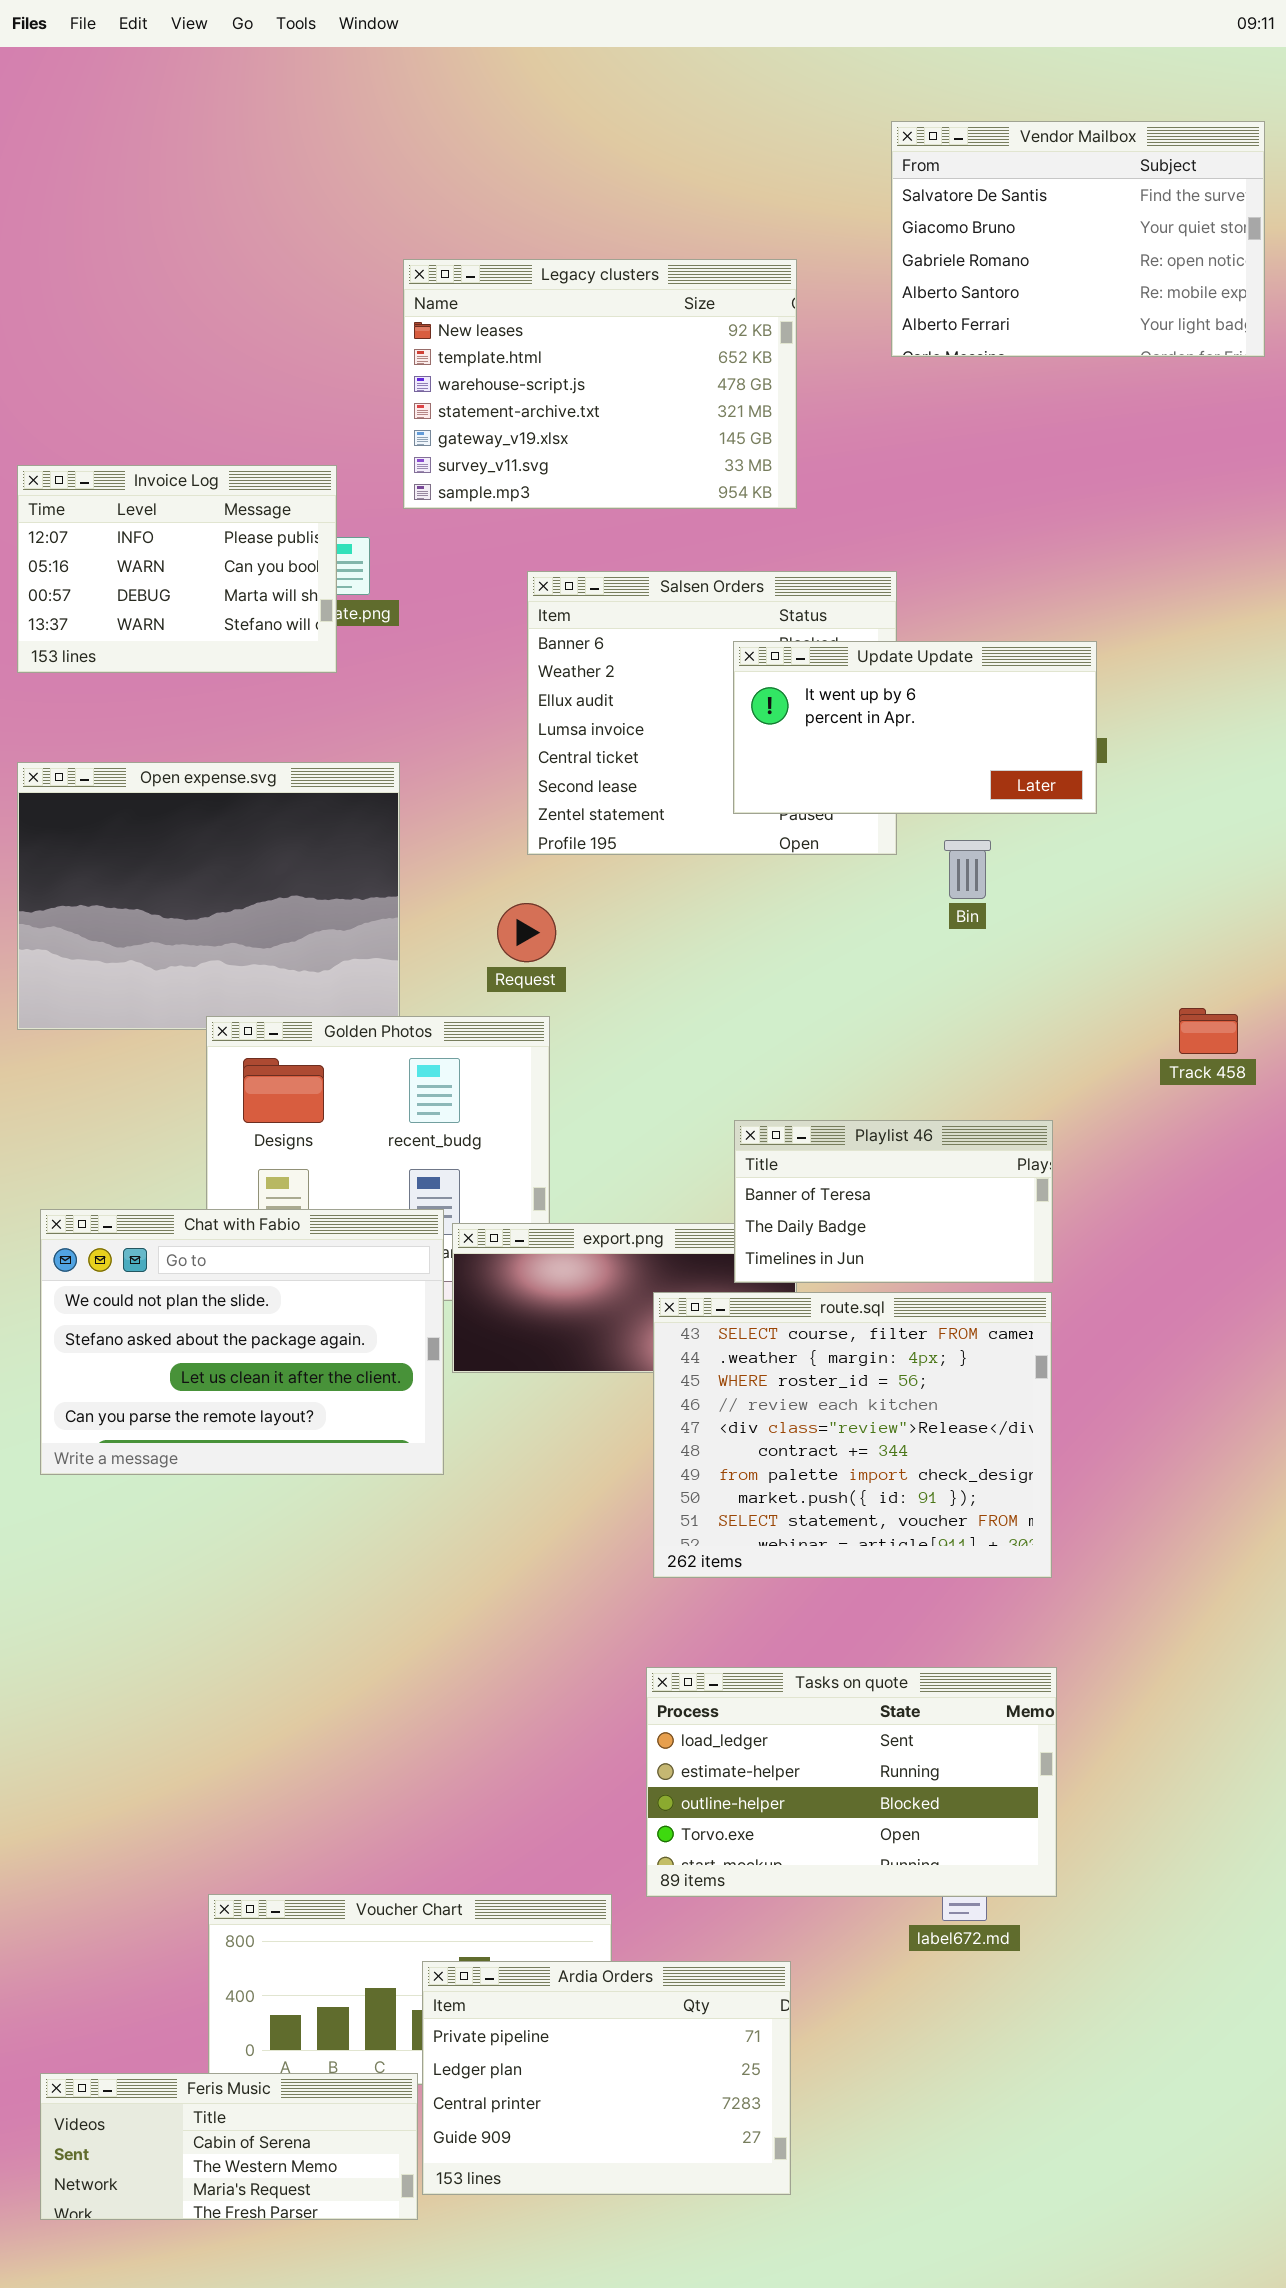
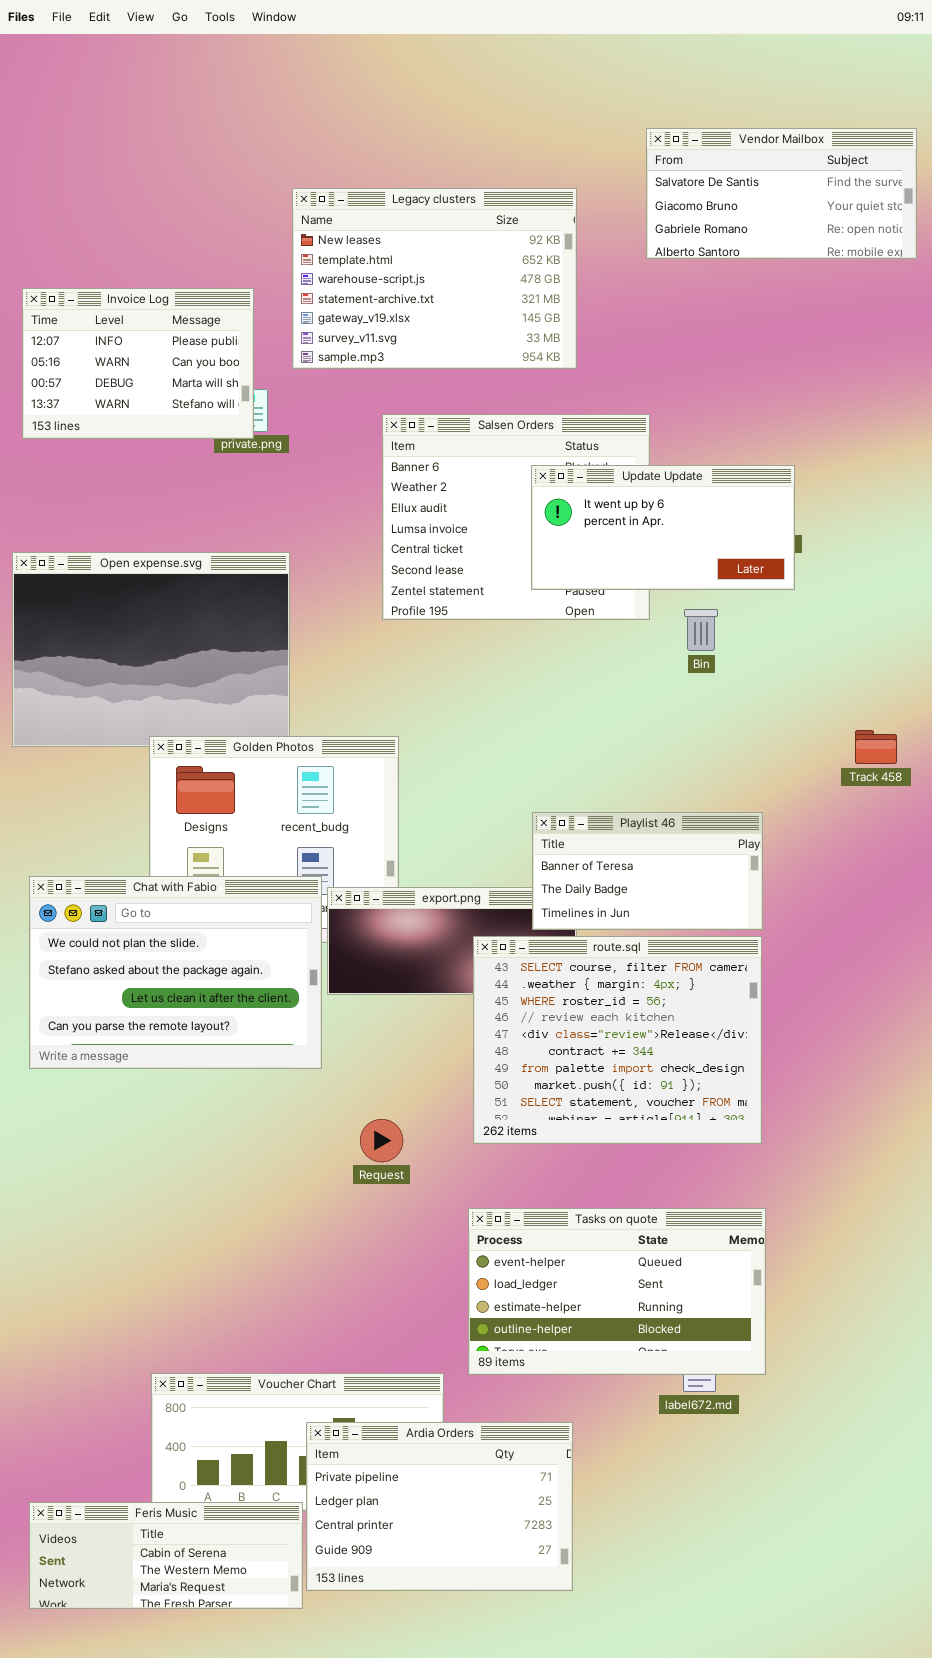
Vendor Mailbox: [891,121,1265,357] -> [646,128,917,259], resized
Invoice Log: [17,465,337,673] -> [22,288,254,439], moved
Request: [497,903,556,962] -> [360,1119,403,1162], moved
Tasks on quote: [646,1667,1057,1897] -> [468,1208,766,1375], scrolled up 1 row

